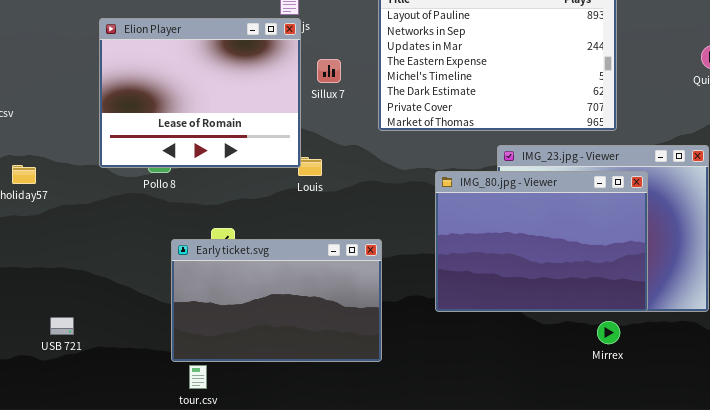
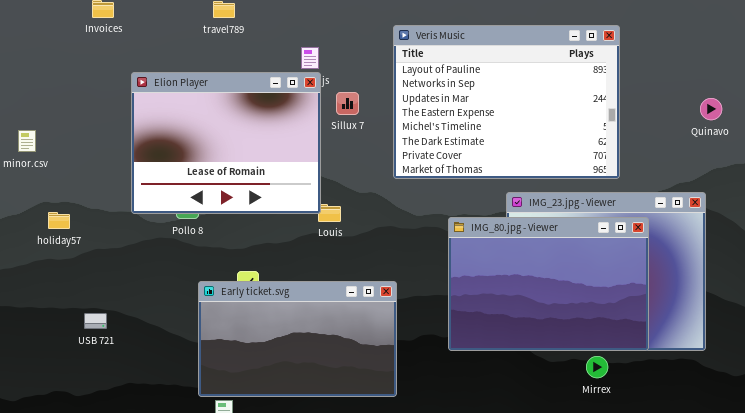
Sillux 7: [317,59,341,83] -> [336,92,359,115], moved
USB 721: [50,317,74,335] -> [84,313,107,329], moved
Mirrex: [597,321,620,344] -> [586,356,608,378], moved

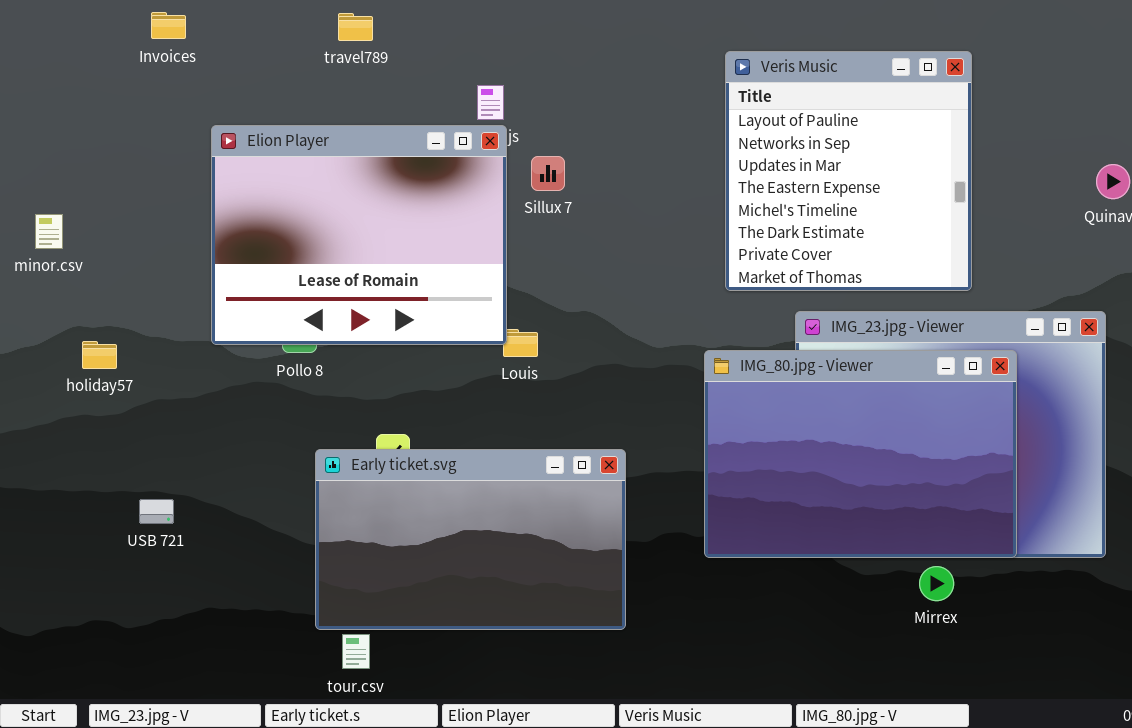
Veris Music: [393,25,620,179] -> [725,51,972,291], resized

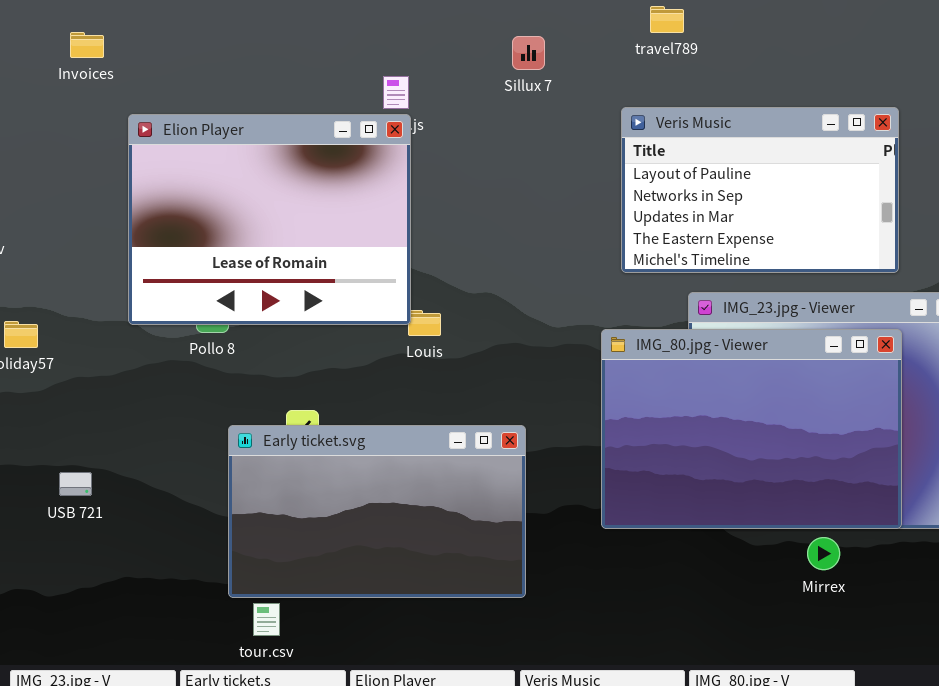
Invoices: [151,12,186,39] -> [70,32,104,58], moved
travel789: [338,13,373,41] -> [650,6,684,33], moved
Veris Music: [725,51,972,291] -> [621,107,899,273], resized
Sillux 7: [531,156,565,191] -> [512,36,545,70], moved

